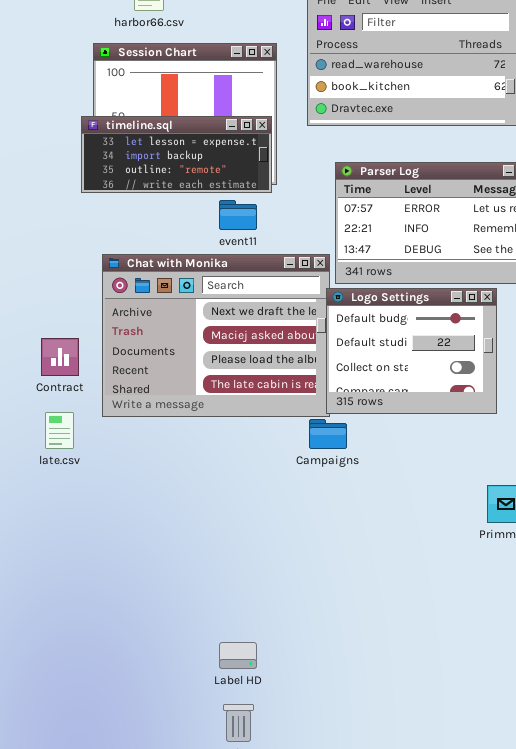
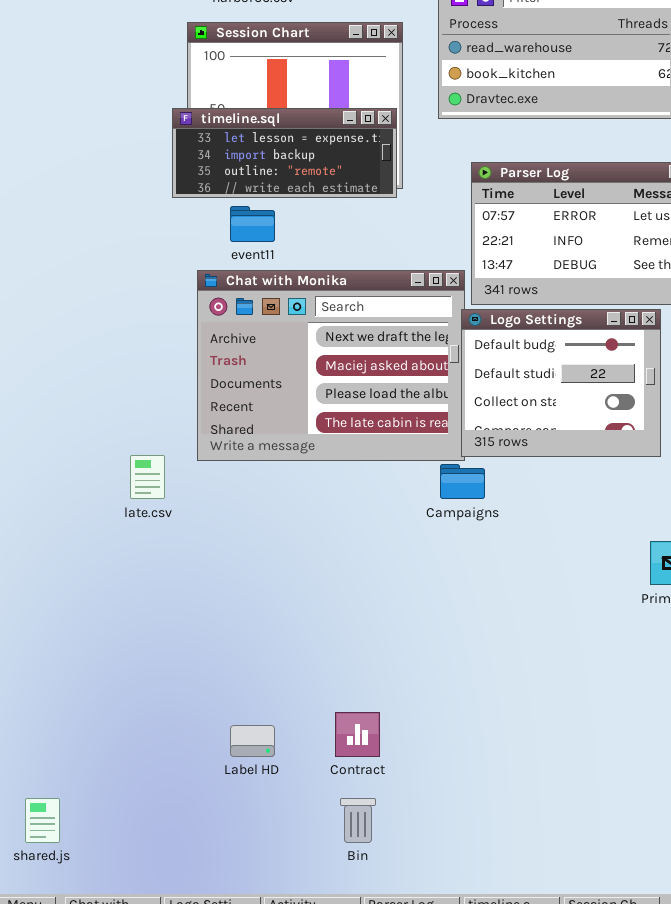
event11: [219,200,257,230] -> [230,206,275,242], moved
Contract: [41,338,79,376] -> [335,712,380,757], moved
Label HD: [219,642,257,669] -> [230,725,275,757], moved

